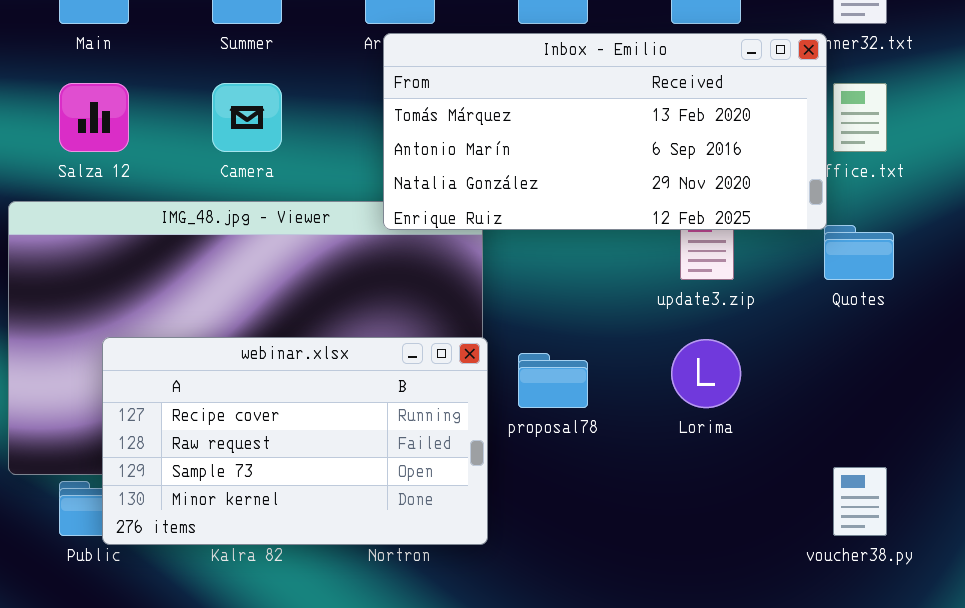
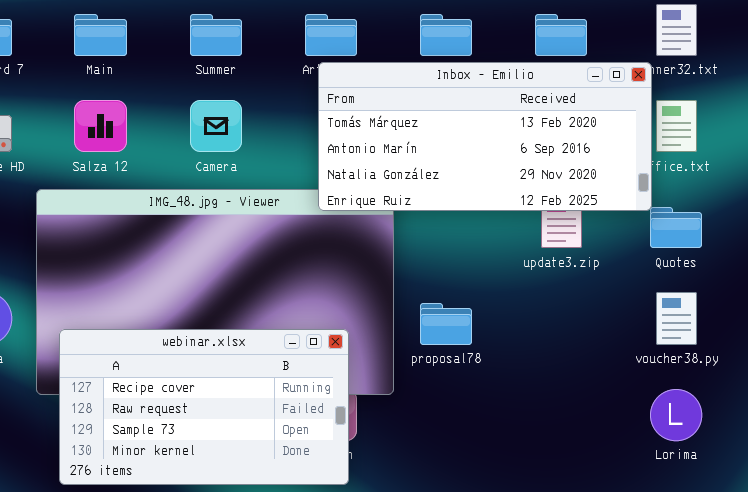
webinar.xlsx: [102,337,488,545] -> [59,329,349,485], moved
Lorima: [671,339,741,408] -> [650,389,702,441], moved
voucher38.py: [833,467,887,536] -> [656,292,697,345], moved

